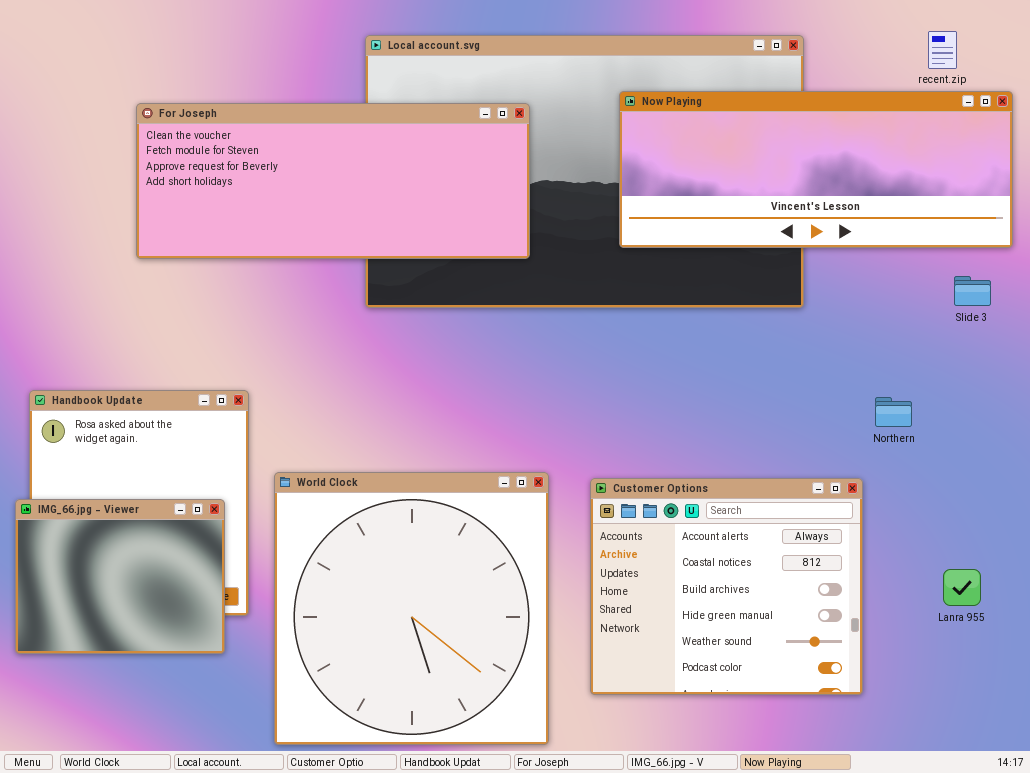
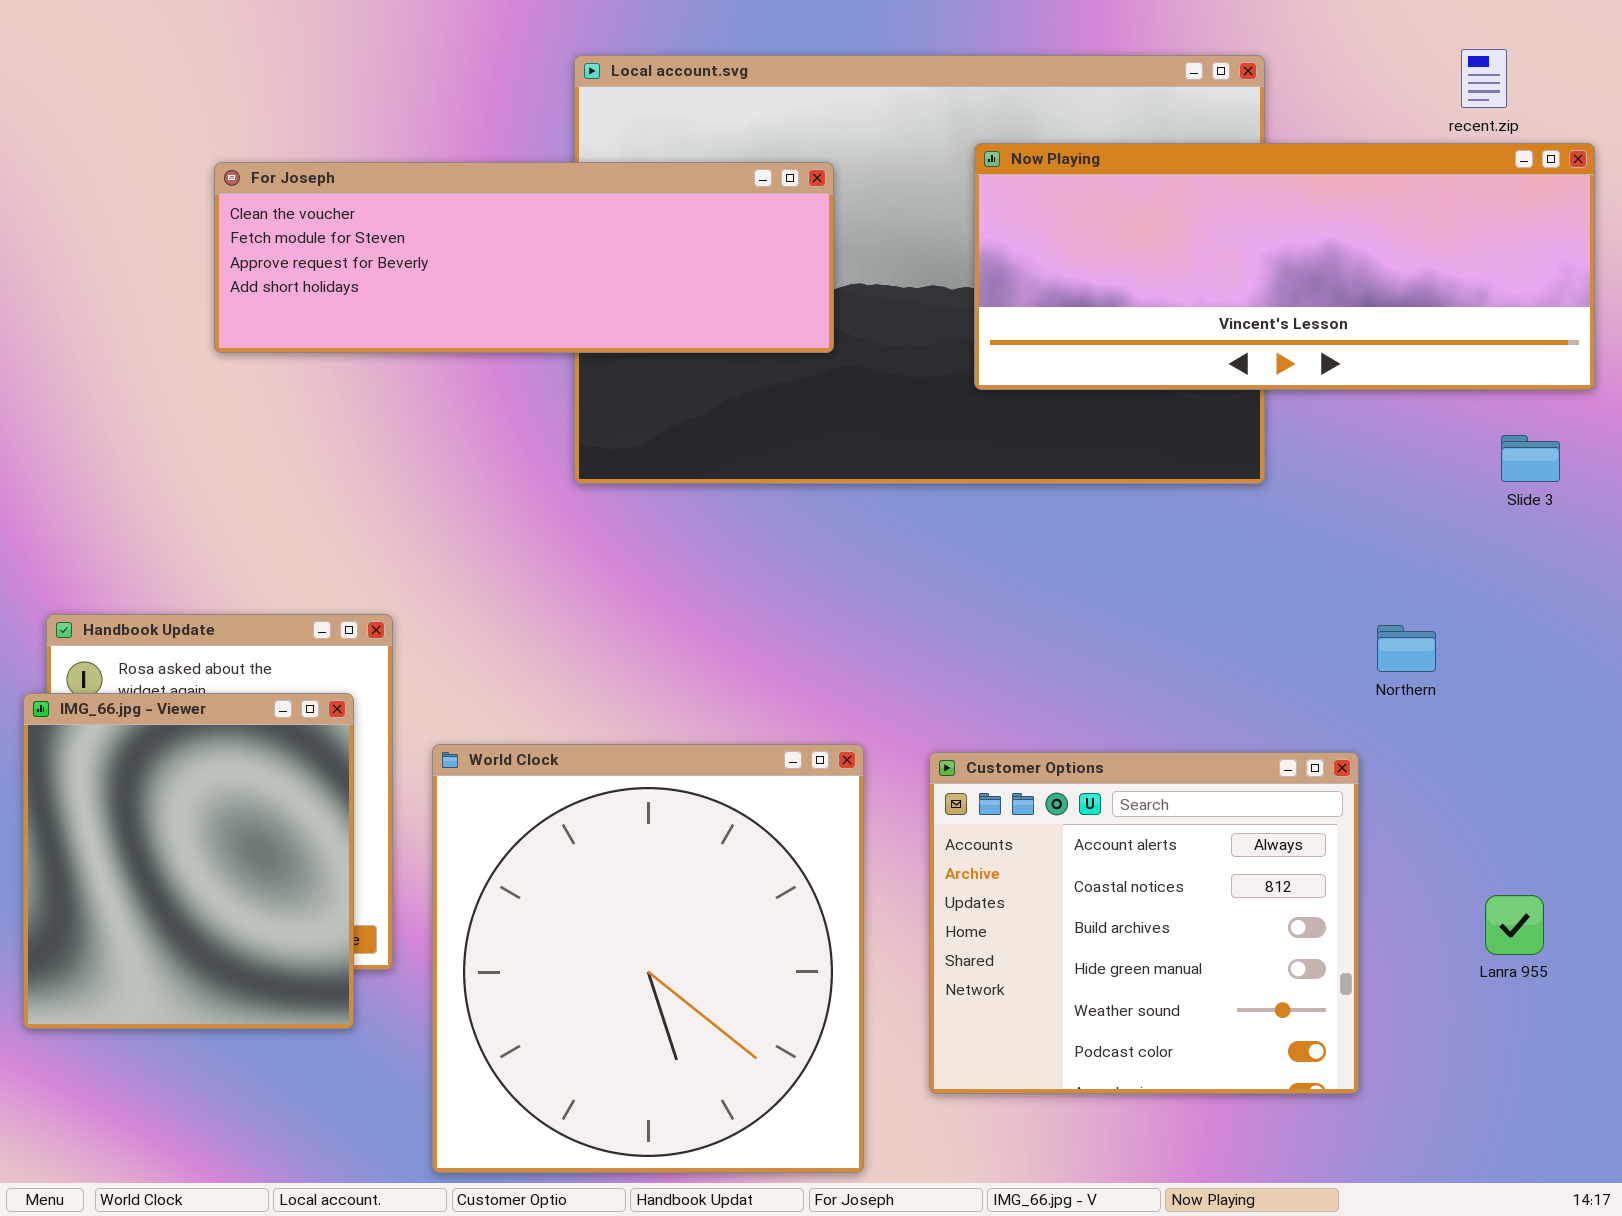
For Joseph: [136,103,530,259] -> [214,162,834,353], resized
IMG_66.jpg - Viewer: [15,499,225,654] -> [23,693,354,1029], resized

